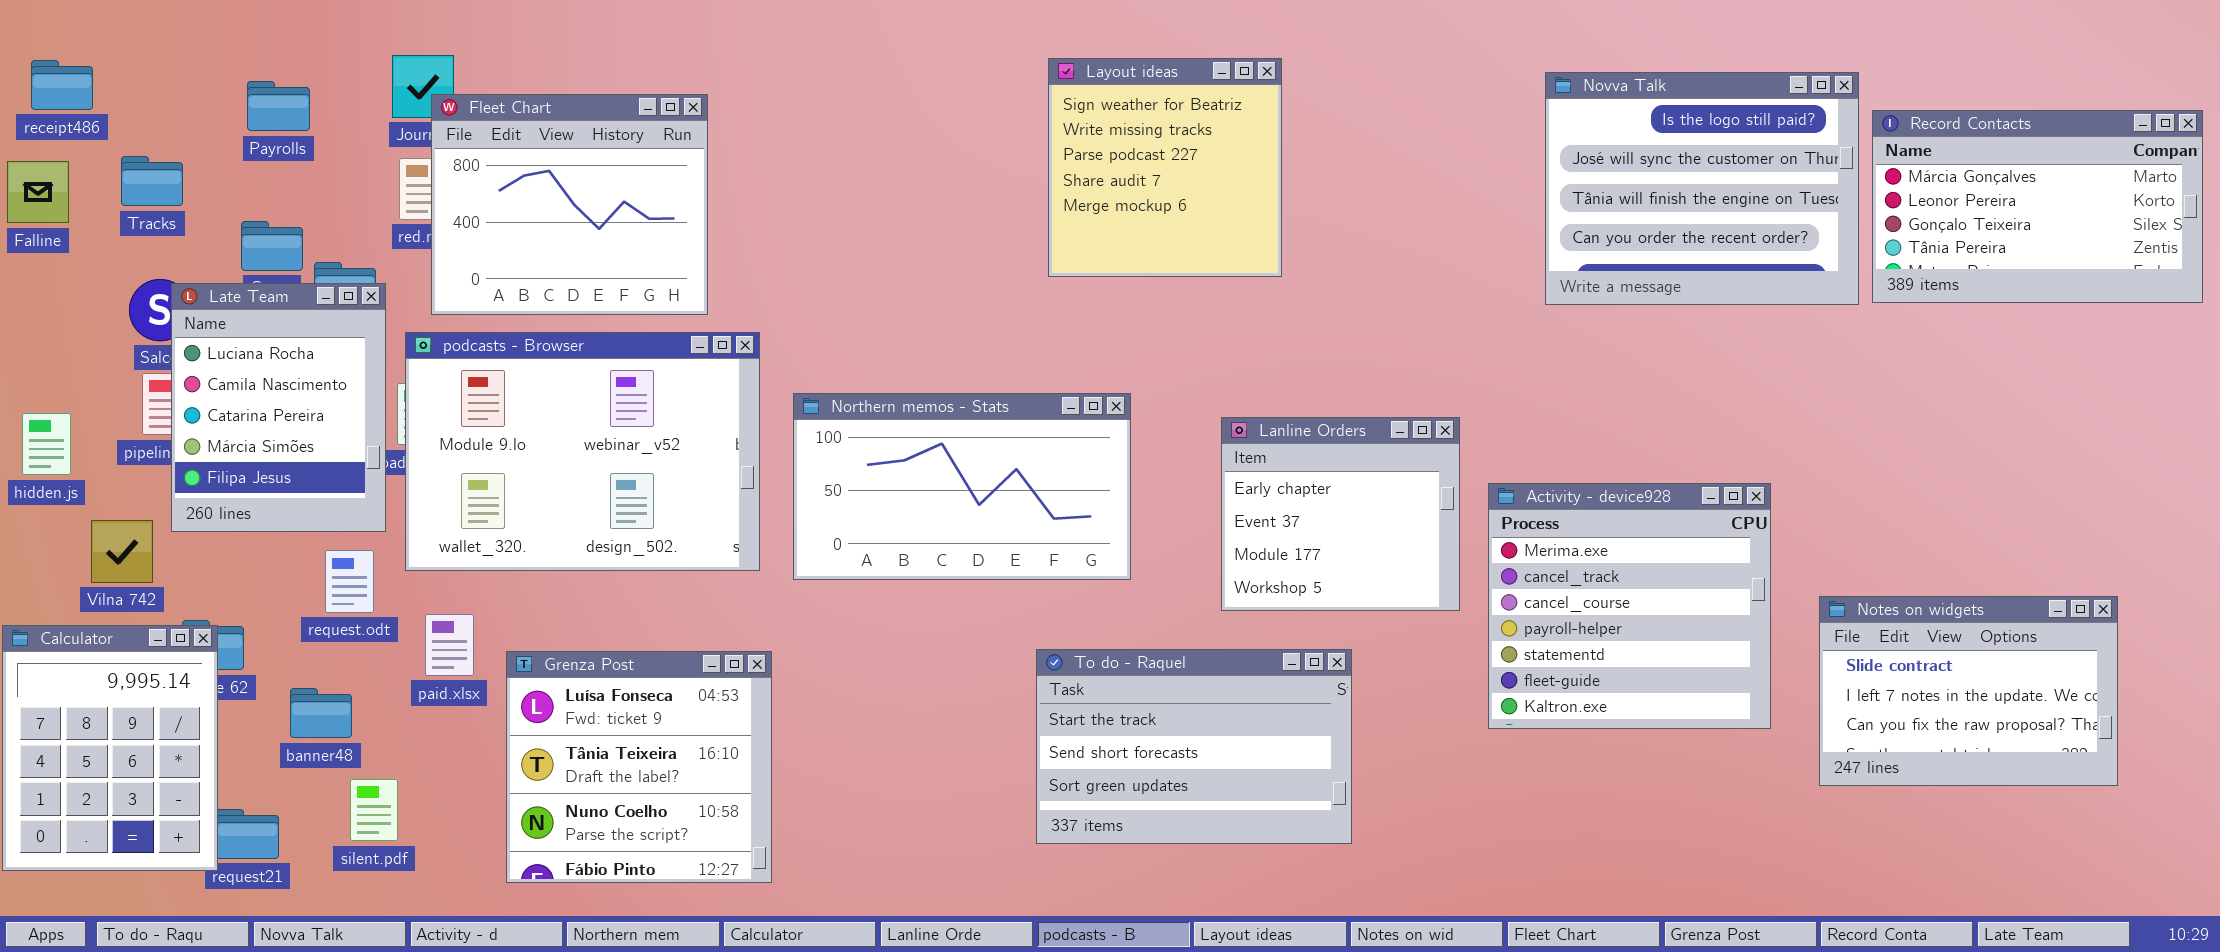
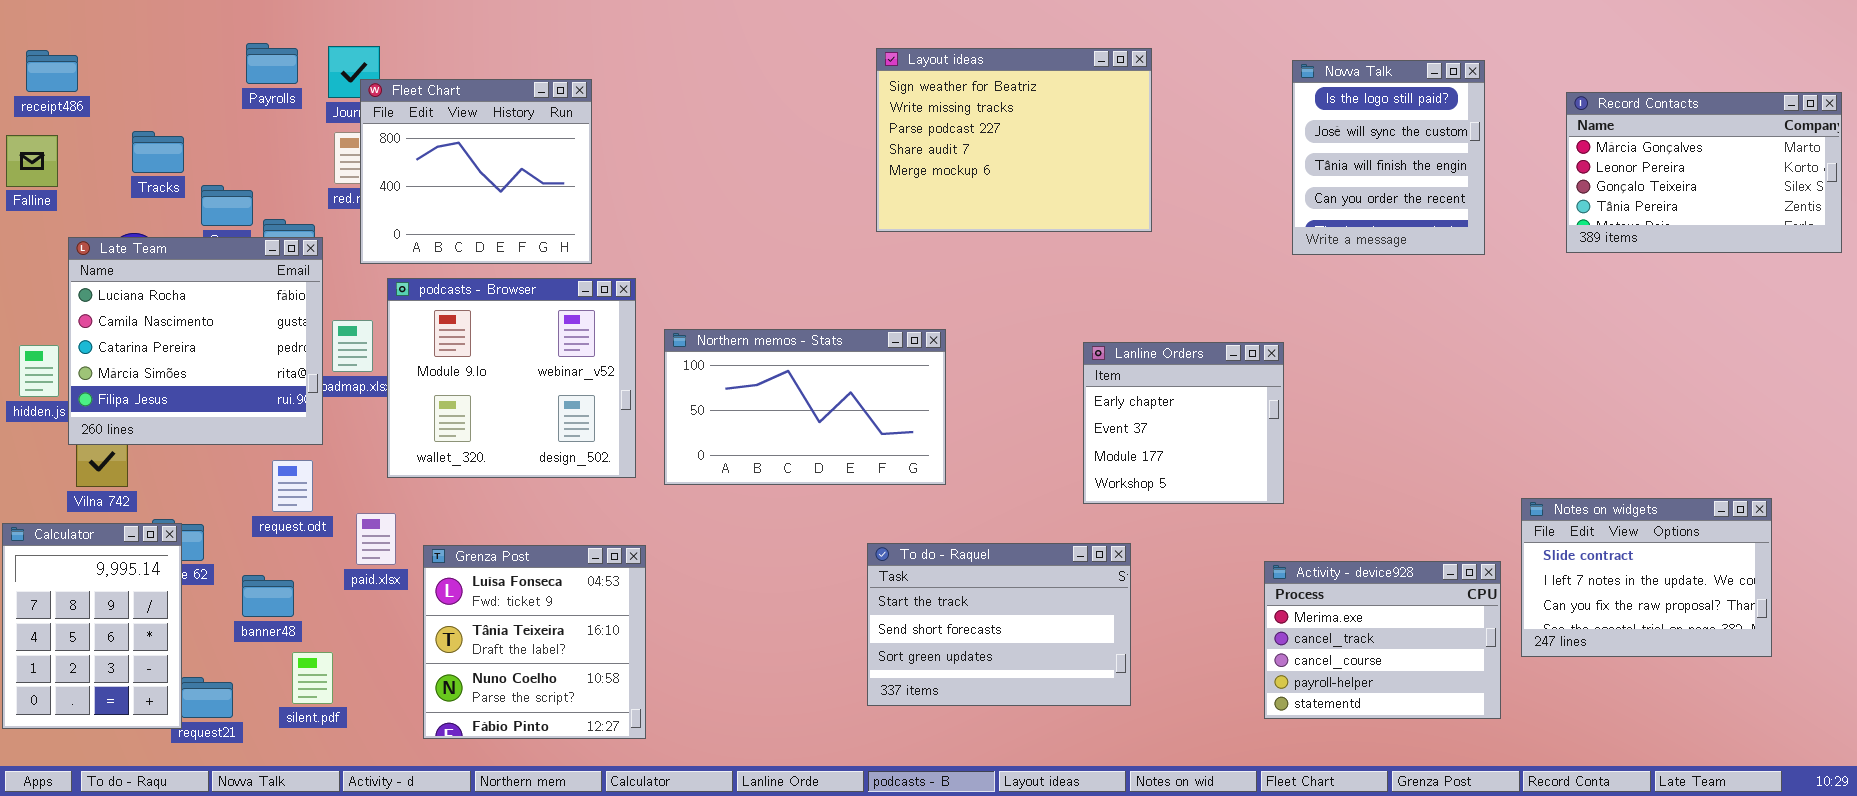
Layout ideas: [1048,58,1282,277] -> [876,48,1152,232], resized
Novva Talk: [1545,72,1859,305] -> [1292,60,1485,255], resized
Payrolls: [247,81,310,131] -> [246,43,298,84], moved
Tracks: [121,156,183,206] -> [132,131,184,173], moved
Late Team: [171,283,386,532] -> [68,237,323,445], resized
podcasts - Browser: [405,332,760,571] -> [387,278,636,478], resized
Lanline Orders: [1221,417,1460,611] -> [1083,342,1284,504], moved
Activity - device928: [1488,483,1771,729] -> [1264,561,1501,719], moved, resized

